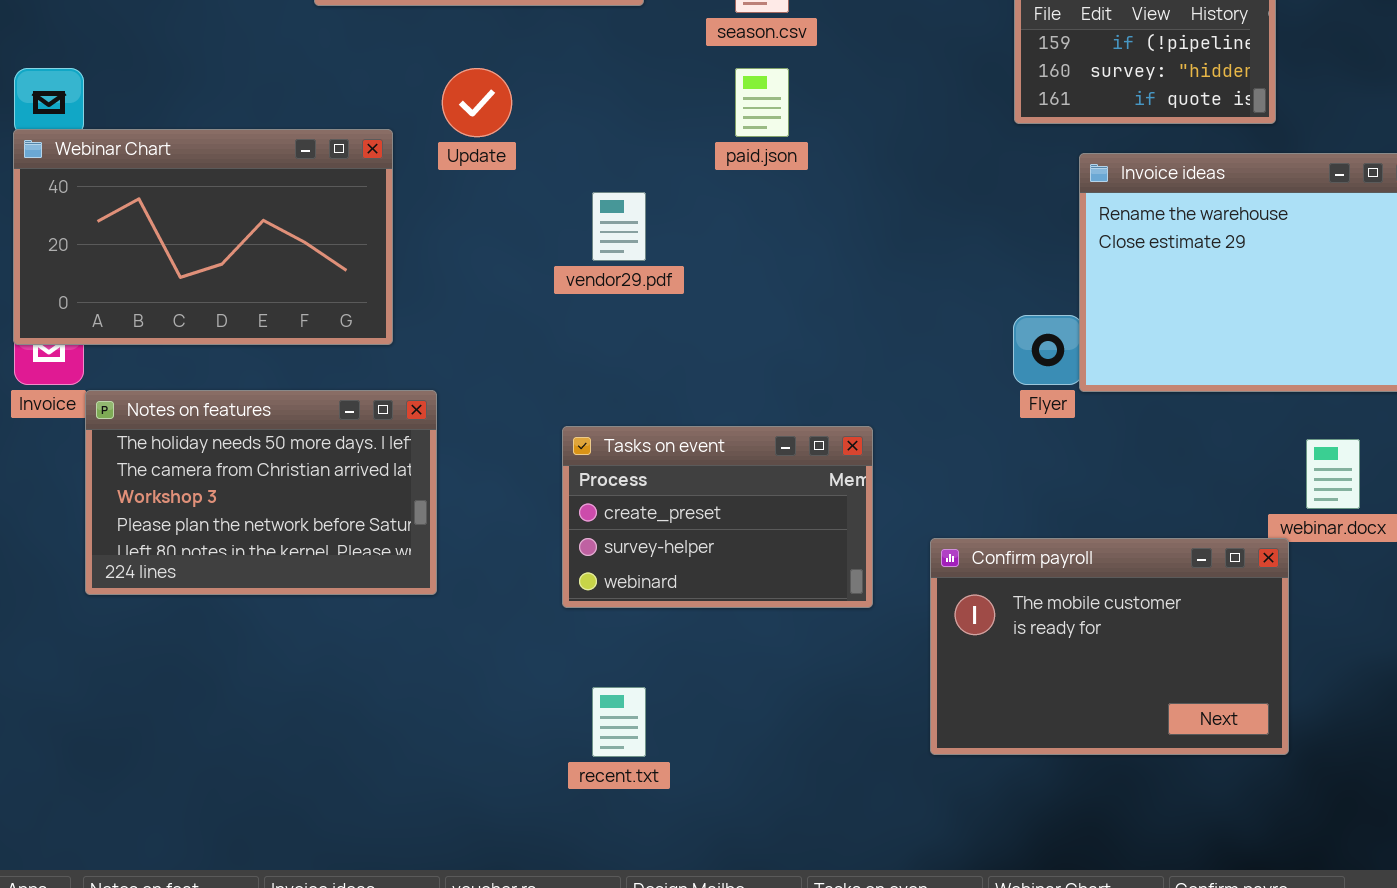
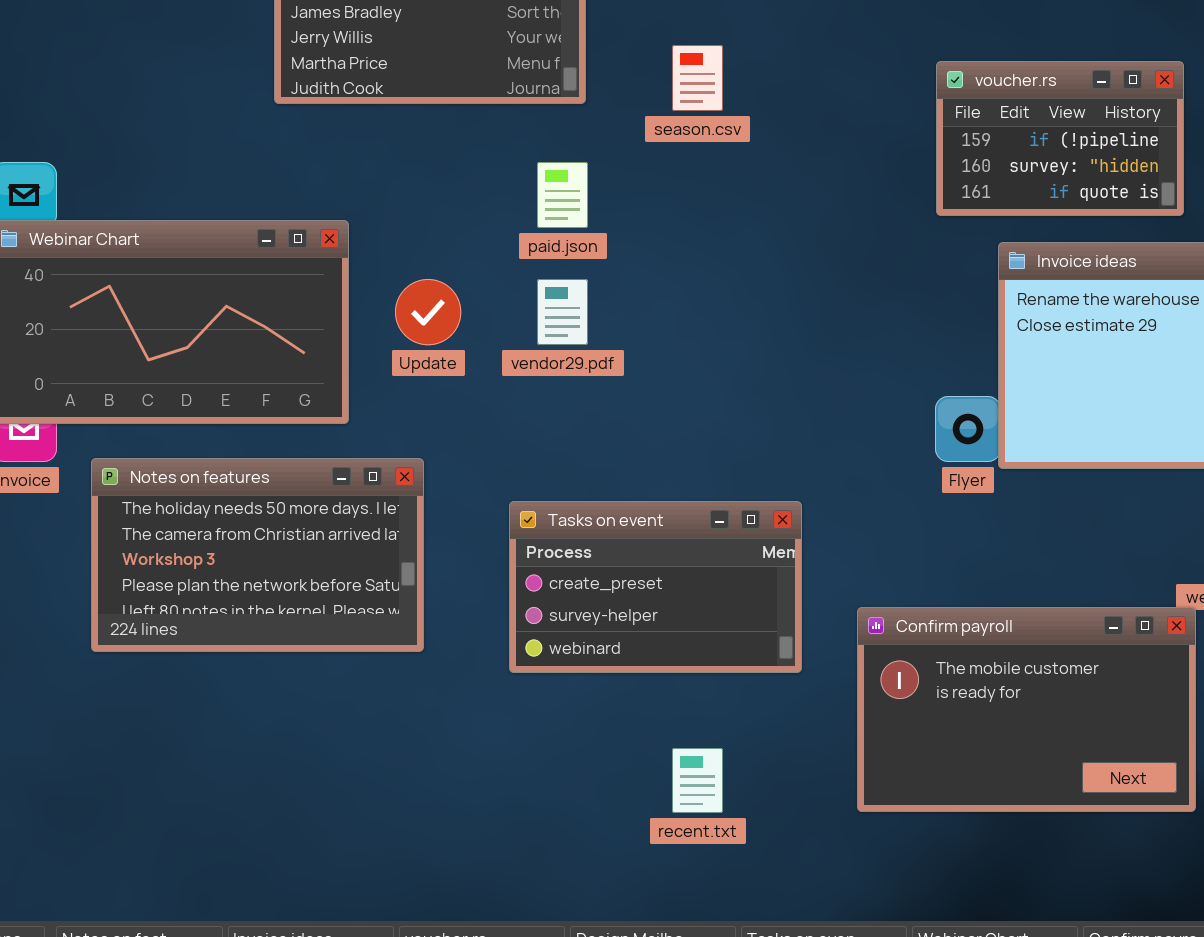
Update: [442,68,512,137] -> [395,279,461,345], moved
paid.json: [735,68,789,137] -> [537,162,588,228], moved
Notes on features: [85,390,437,595] -> [91,458,424,652], moved
recent.txt: [592,687,646,757] -> [672,748,723,813], moved

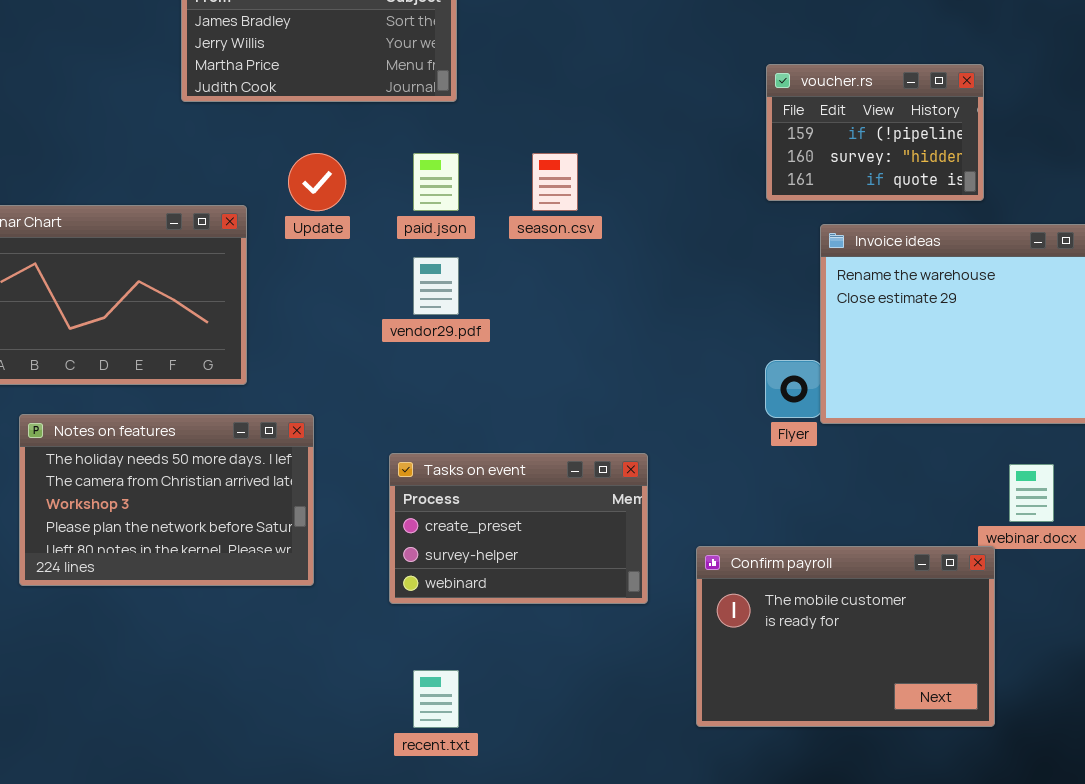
season.csv: [672,45,723,111] -> [532,153,578,211], moved
Update: [395,279,461,345] -> [288,153,346,211], moved
recent.txt: [672,748,723,813] -> [413,670,459,728], moved

